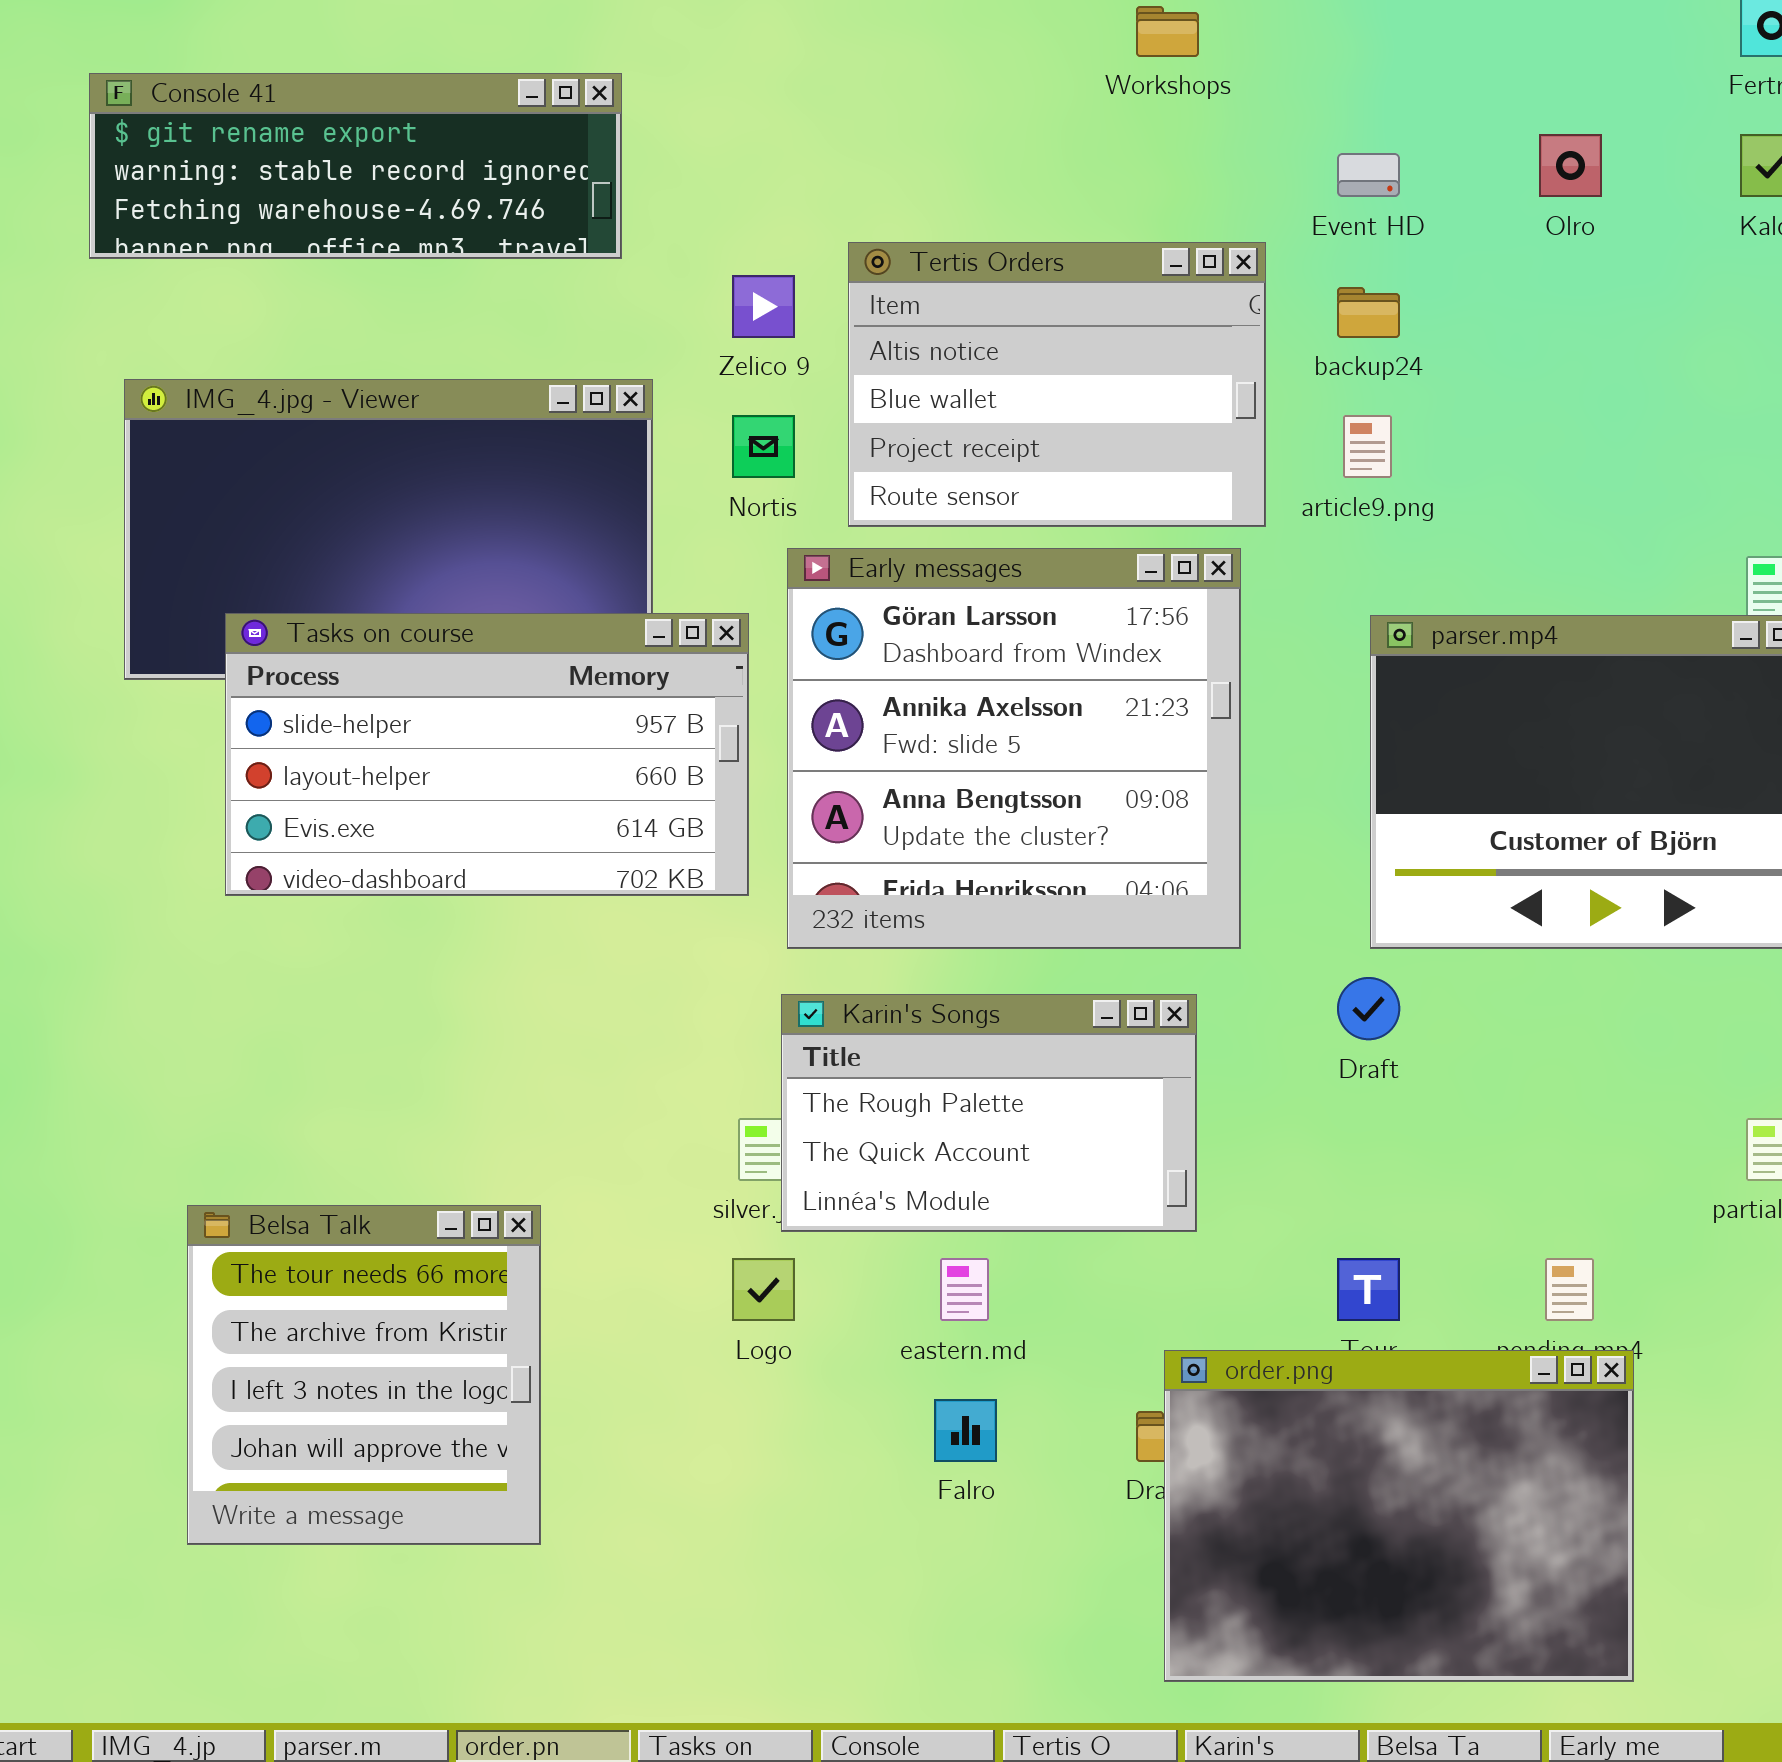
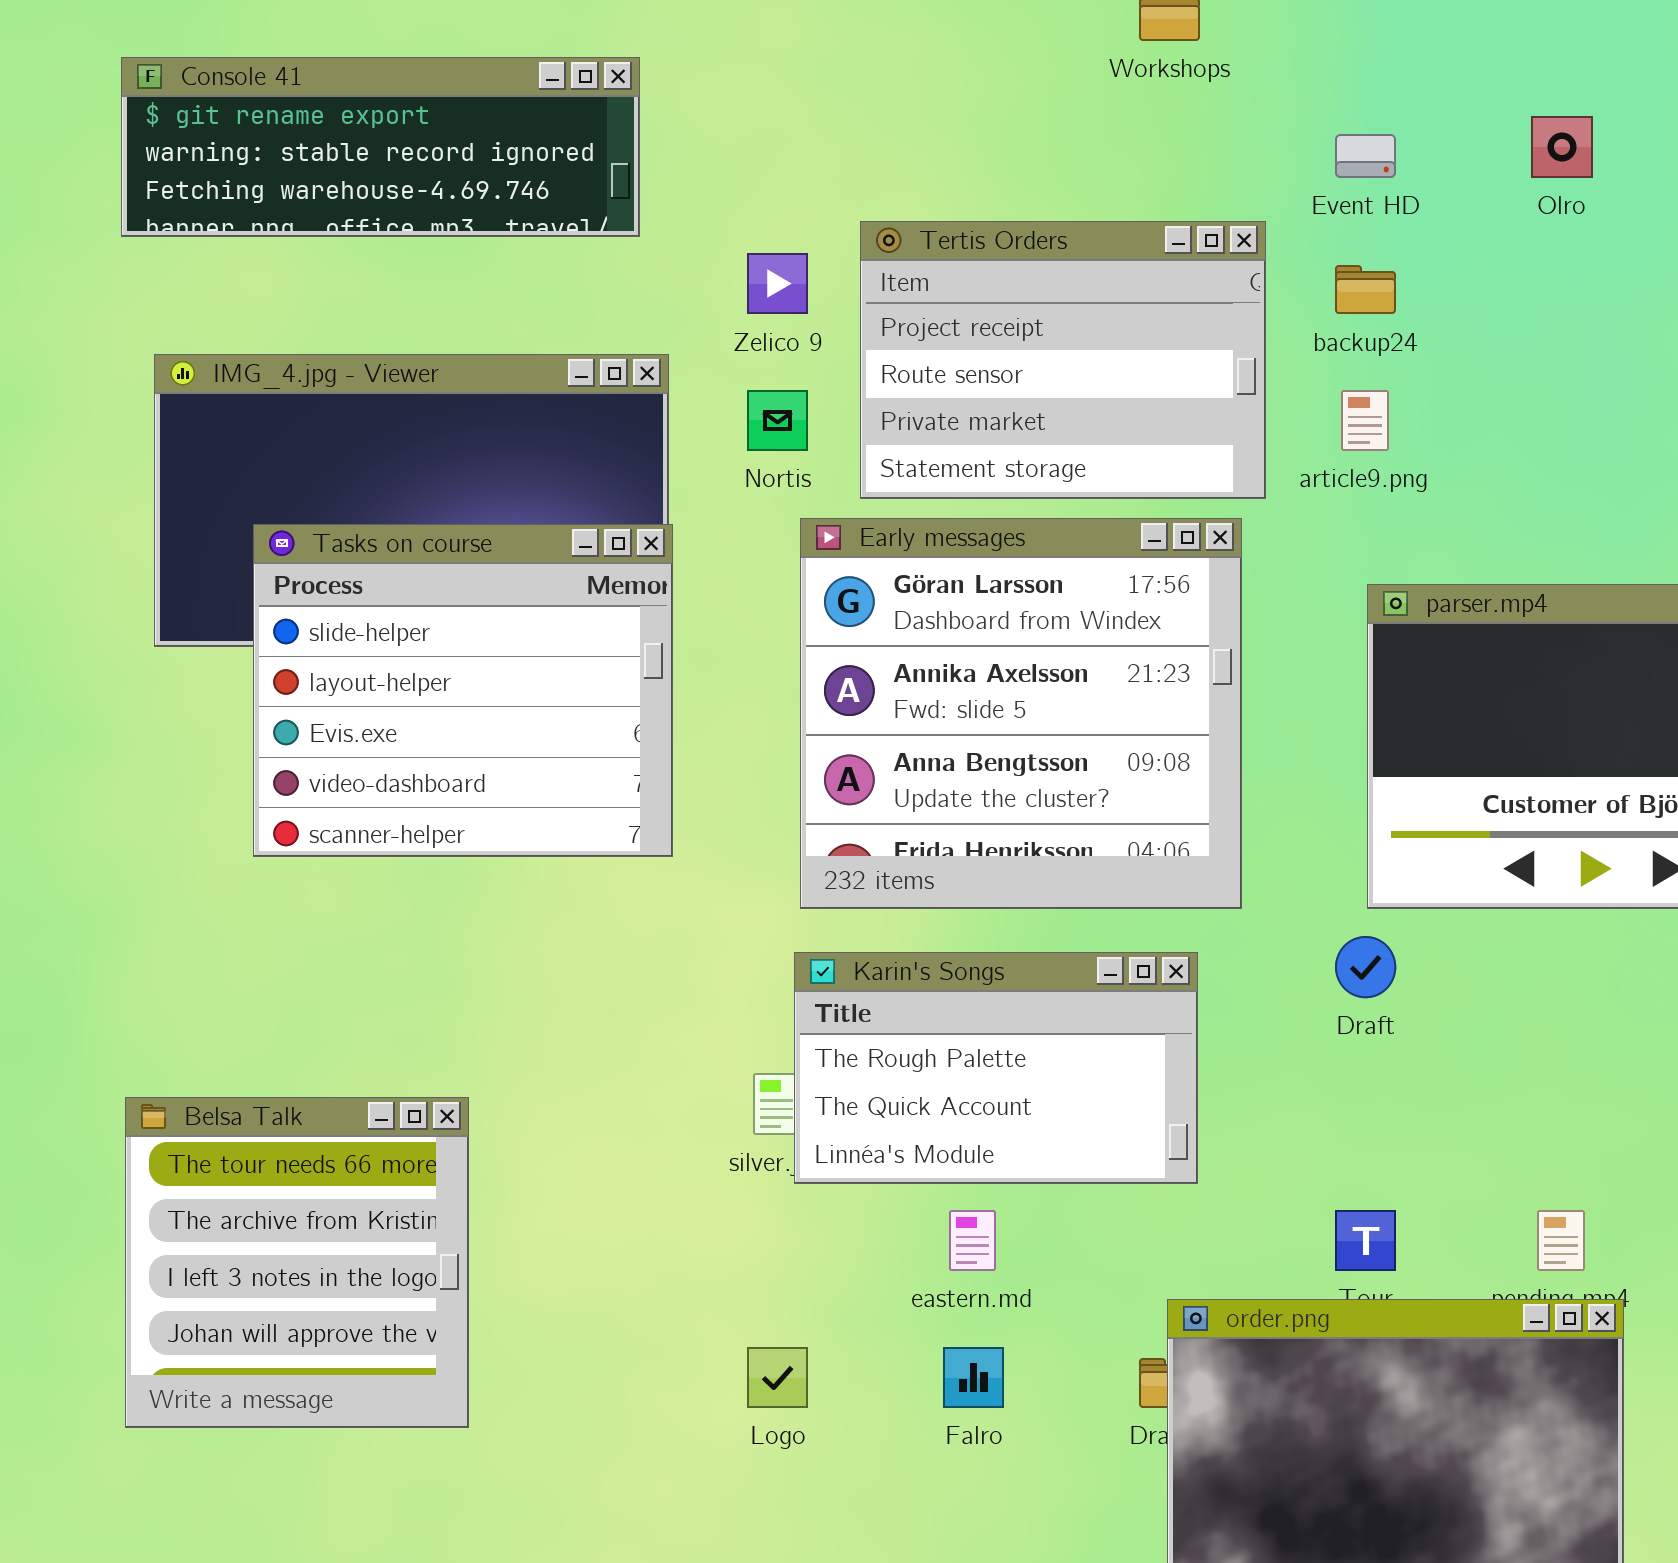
Tertis Orders: [848,242,1266,527] -> [860,221,1266,499], scrolled down 2 rows
Tasks on course: [225,613,749,896] -> [253,524,673,857], resized
Belsa Talk: [187,1205,541,1545] -> [125,1097,469,1428], moved
Logo: [732,1258,795,1321] -> [747,1347,808,1408], moved

